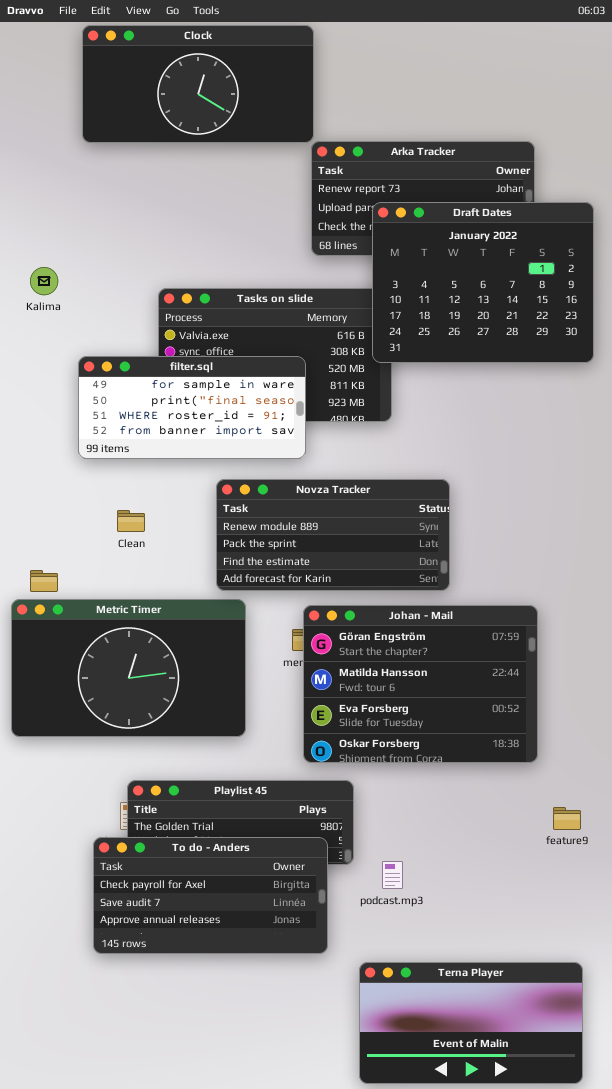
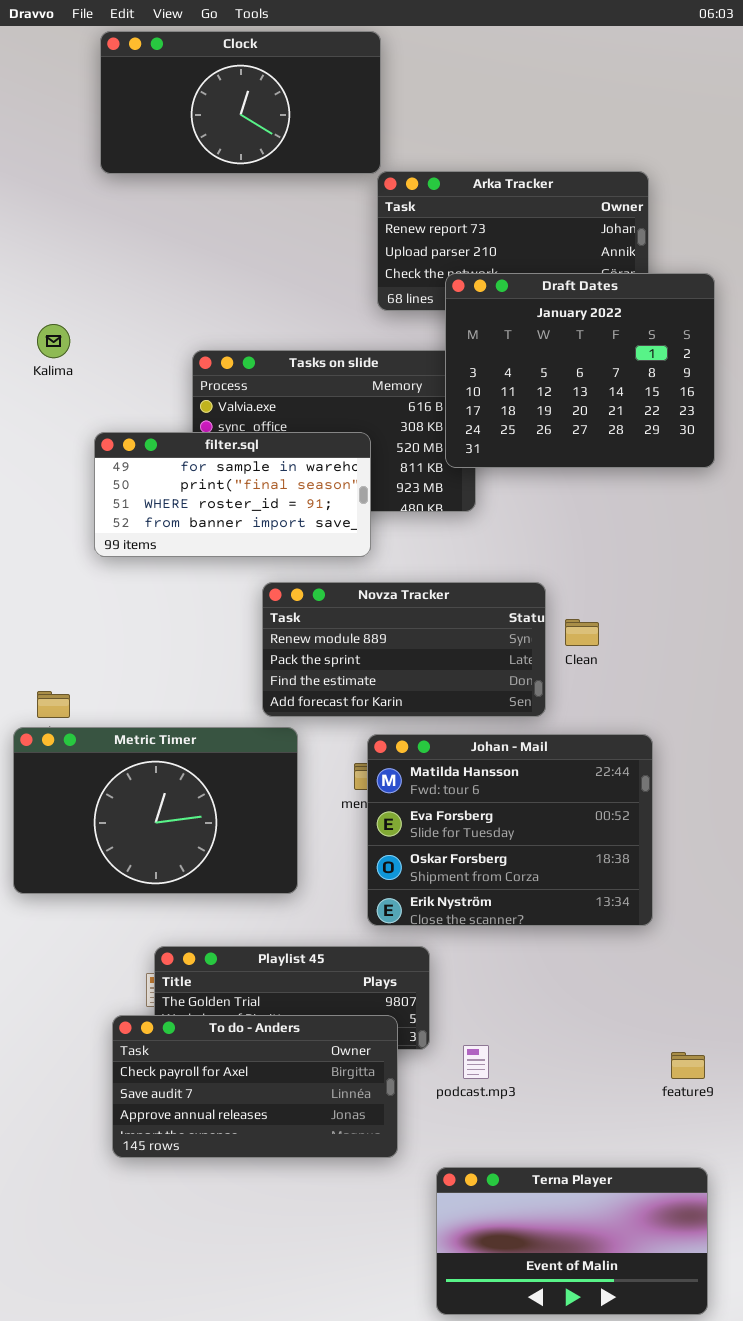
Draft Dates: [372,202,594,363] -> [445,273,715,468], moved
Clean: [117,510,145,532] -> [565,619,599,646], moved
Johan - Mail: [303,605,538,763] -> [367,734,653,926], scrolled down 1 row
feature9: [553,807,581,830] -> [671,1052,705,1079], moved

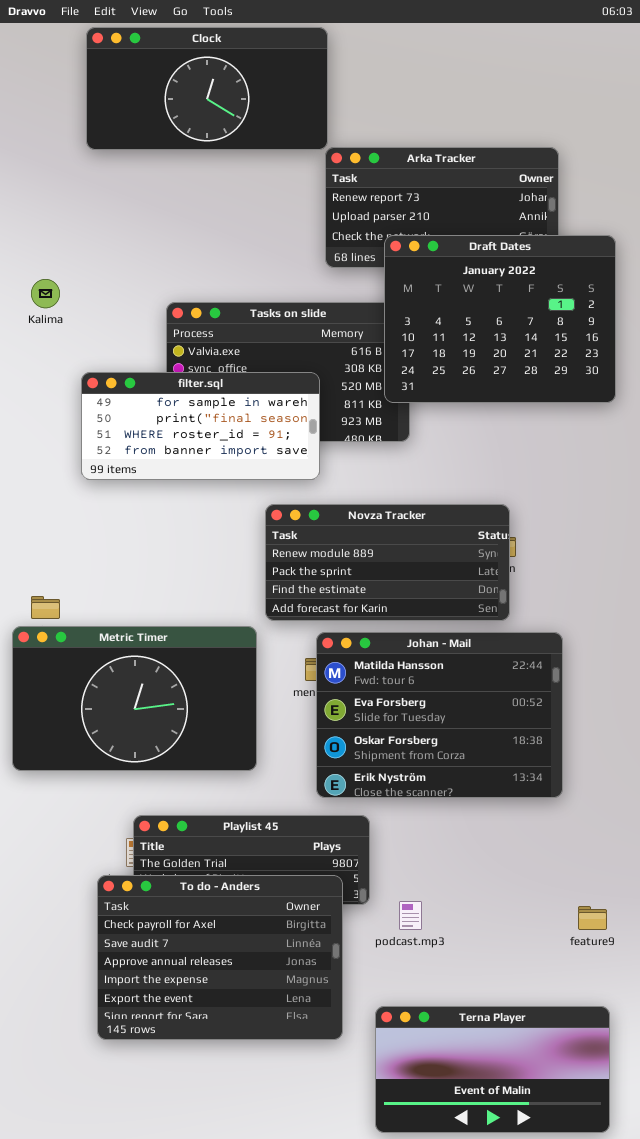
Novza Tracker: [262,582,546,717] -> [265,504,510,621], moved
To do - Anders: [112,1015,398,1158] -> [97,875,343,1040], resized

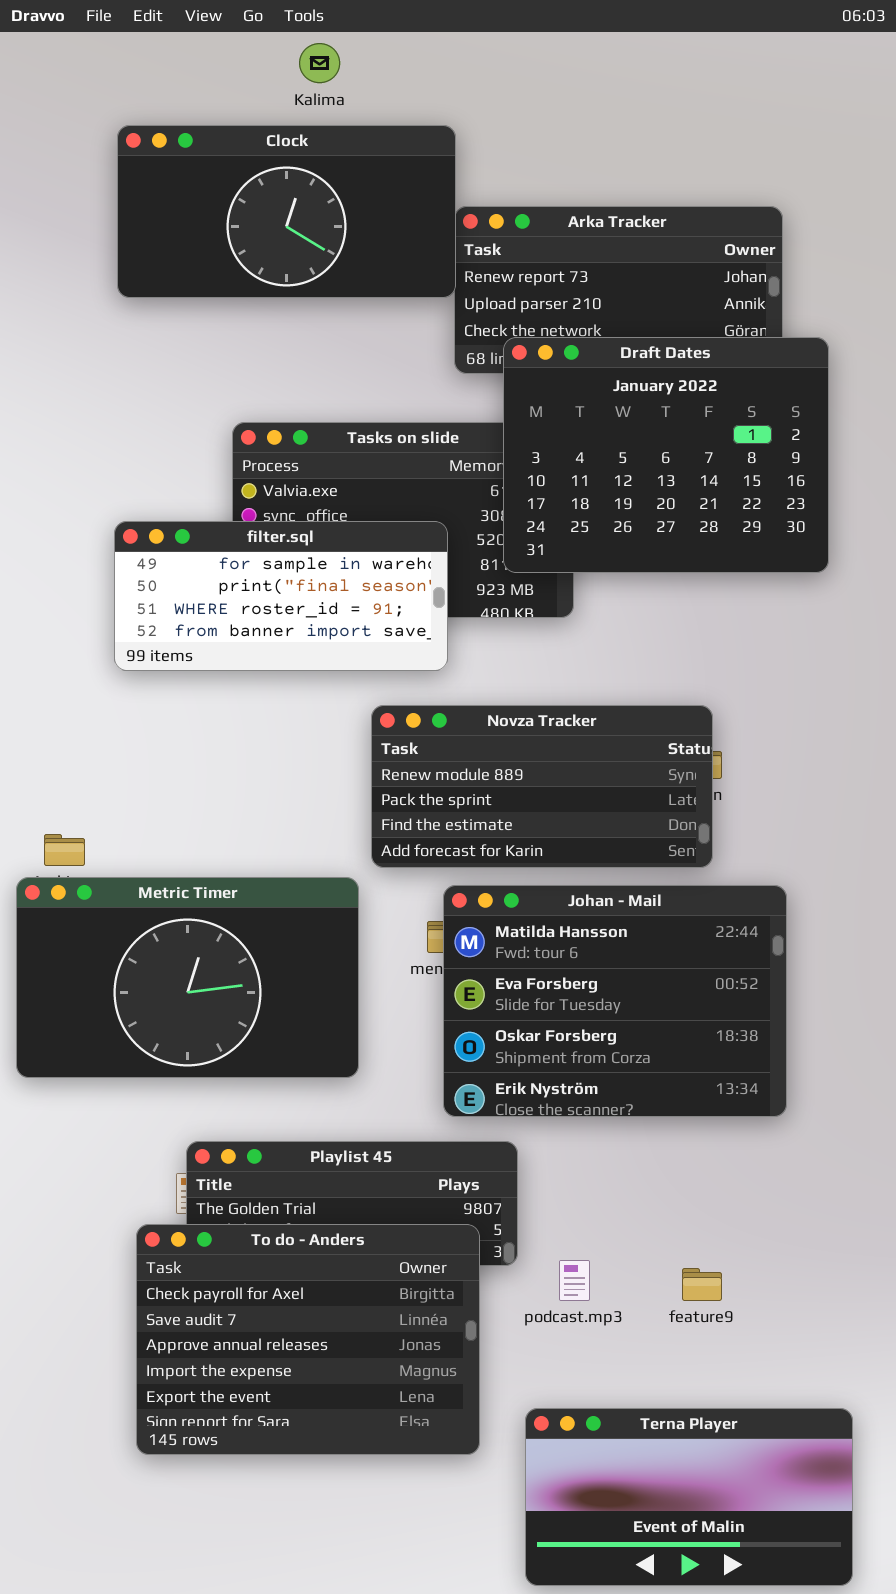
Clock: [86,27,328,150] -> [117,125,456,298], moved
Draft Dates: [384,235,616,403] -> [503,337,829,573], moved
Kalima: [31,279,60,308] -> [299,43,340,83], moved
feature9: [578,906,607,930] -> [682,1268,722,1301], moved

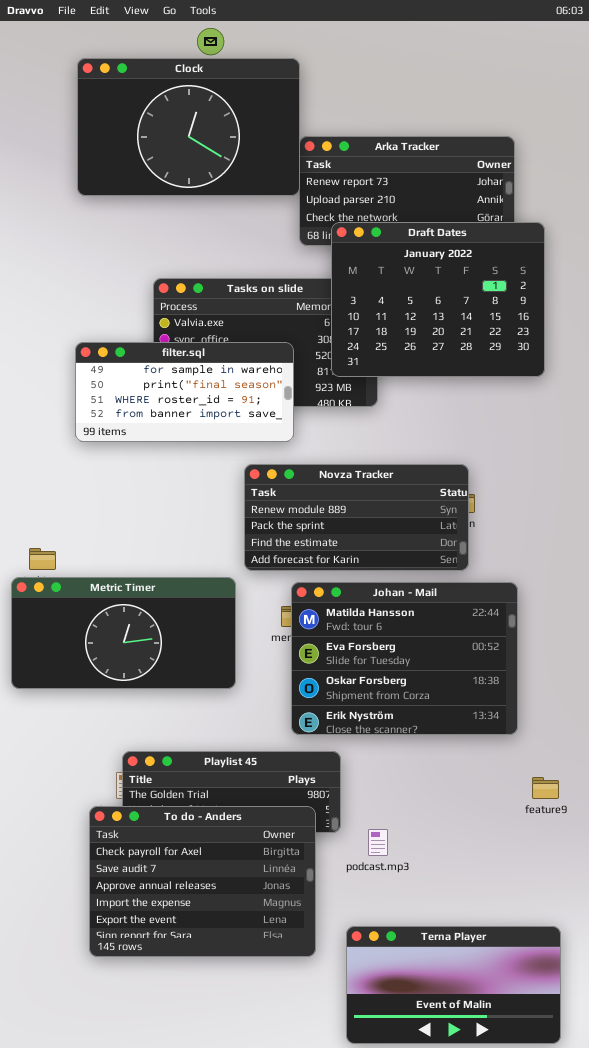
Clock: [117,125,456,298] -> [77,58,300,196], resized
Metric Timer: [16,877,359,1078] -> [11,577,236,689], resized
feature9: [682,1268,722,1301] -> [532,777,559,799], moved

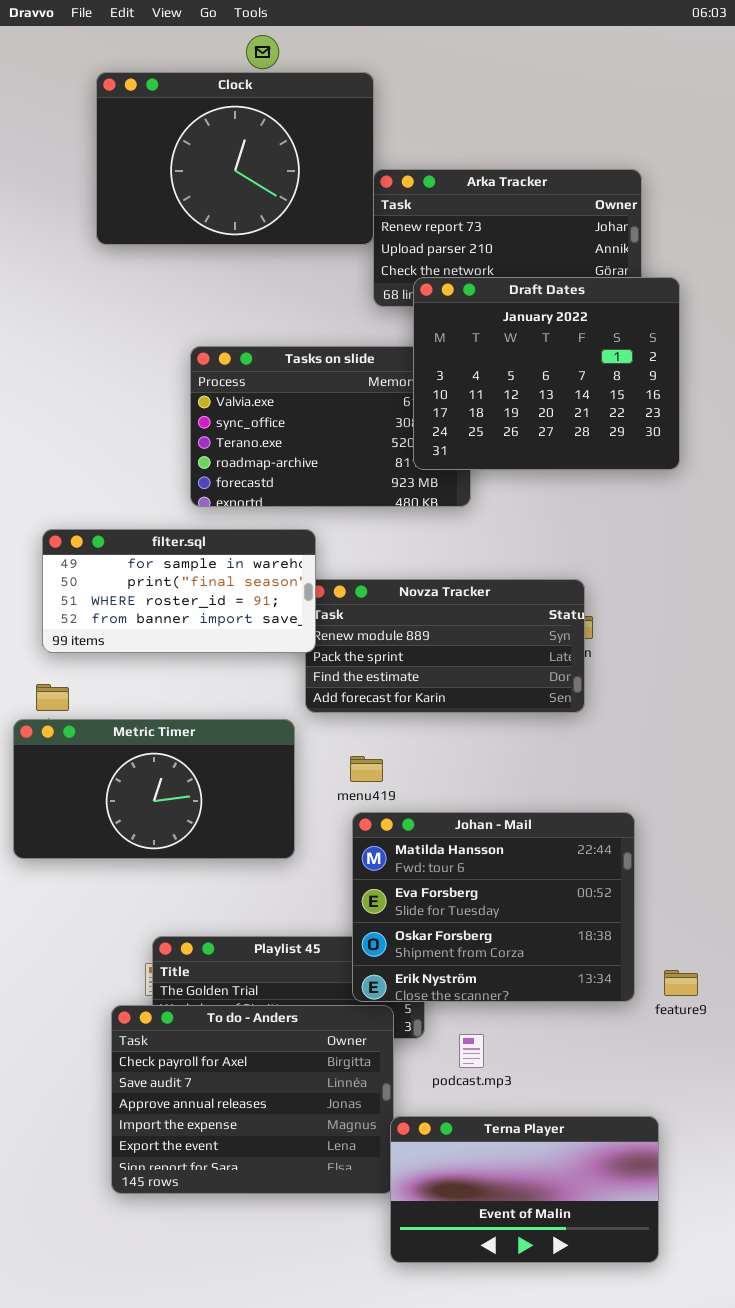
filter.sql: [75,342,294,442] -> [42,529,316,653], moved
Johan - Mail: [291,582,518,735] -> [352,812,635,1002], moved
Terna Player: [346,926,561,1044] -> [390,1116,659,1263], moved

